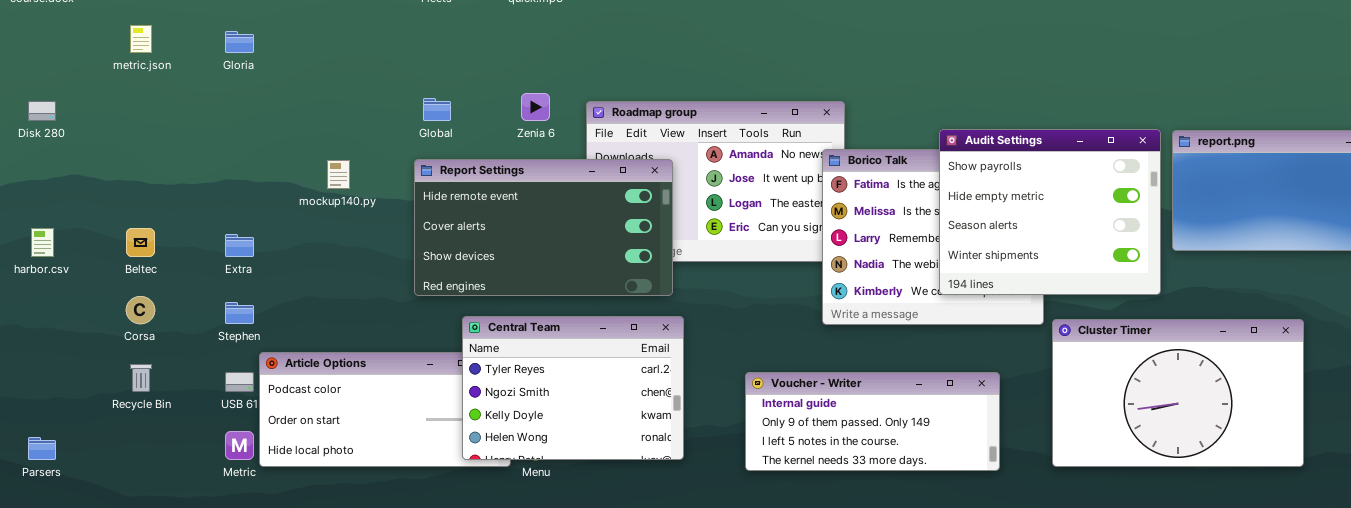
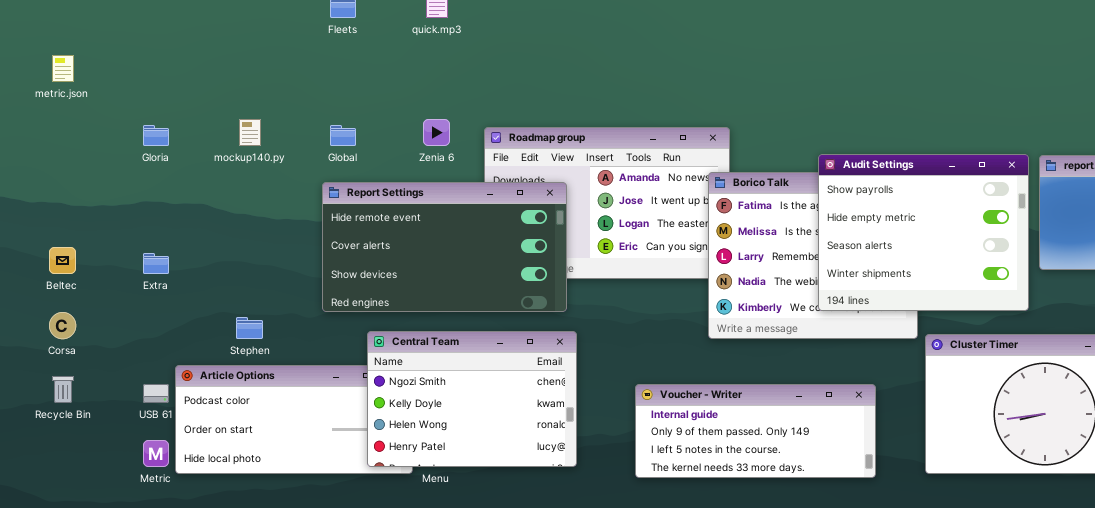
Gloria: [225,31,254,53] -> [143,125,169,146], moved
mockup140.py: [327,160,350,189] -> [239,119,261,146], moved
Stephen: [225,302,254,324] -> [236,317,263,339], moved
Central Team: [462,316,684,460] -> [367,331,577,467], scrolled down 1 row

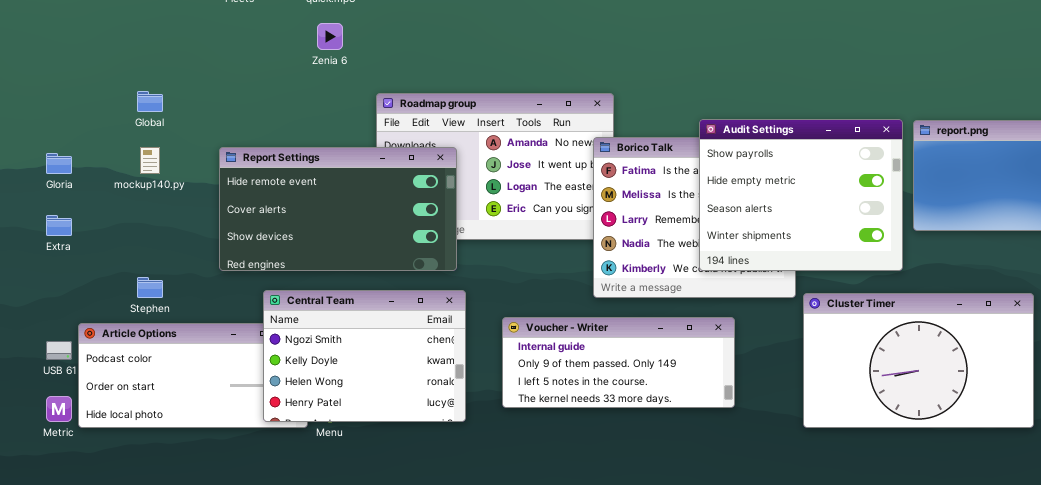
mockup140.py: [239,119,261,146] -> [140,147,160,174], moved
Zenia 6: [423,119,450,146] -> [317,23,343,50], moved
Gloria: [143,125,169,146] -> [46,153,72,174], moved
Global: [330,125,356,146] -> [137,91,163,112], moved
Voucher - Writer: [635,384,876,478] -> [502,317,735,408], moved

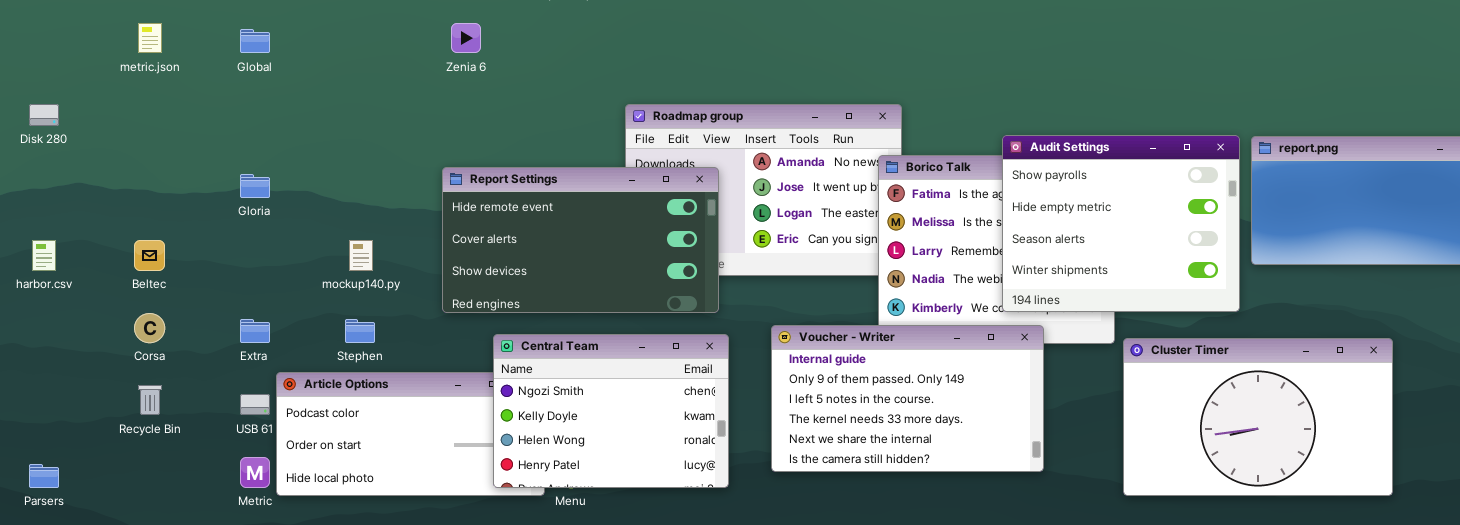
Zenia 6: [317,23,343,50] -> [451,23,481,53], moved
Global: [137,91,163,112] -> [240,29,270,53], moved
mockup140.py: [140,147,160,174] -> [349,240,373,271], moved
Extra: [46,215,72,236] -> [240,319,270,343], moved
Voucher - Writer: [502,317,735,408] -> [771,325,1044,472], resized

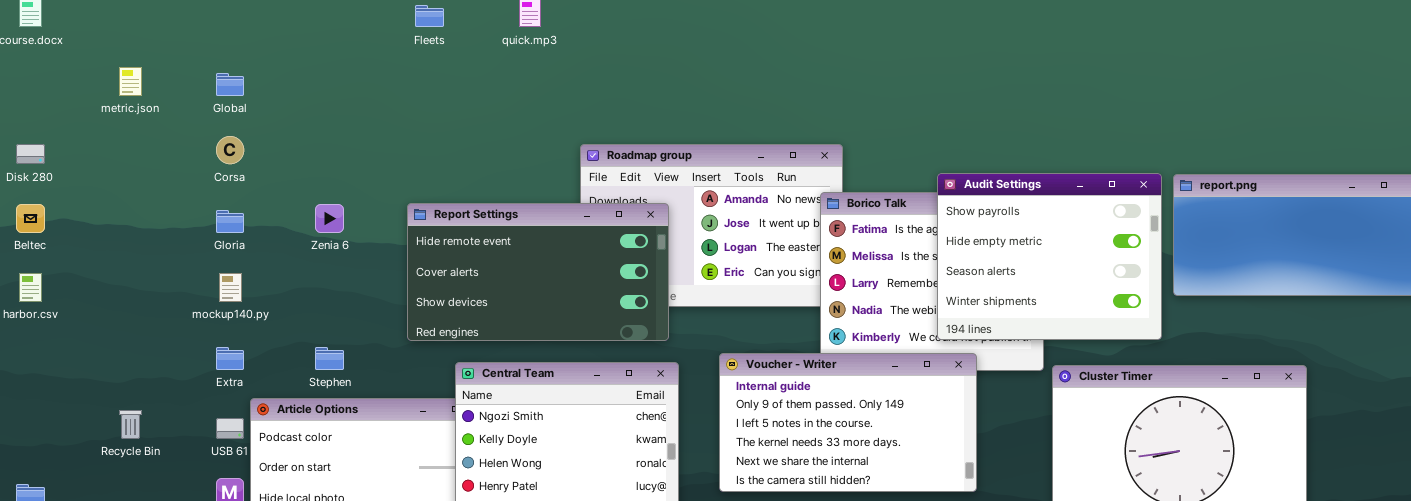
Zenia 6: [451,23,481,53] -> [315,204,344,233], moved
Beltec: [134,240,165,271] -> [16,204,45,233], moved
mockup140.py: [349,240,373,271] -> [219,273,242,302], moved
Corsa: [134,313,165,343] -> [216,136,244,164], moved

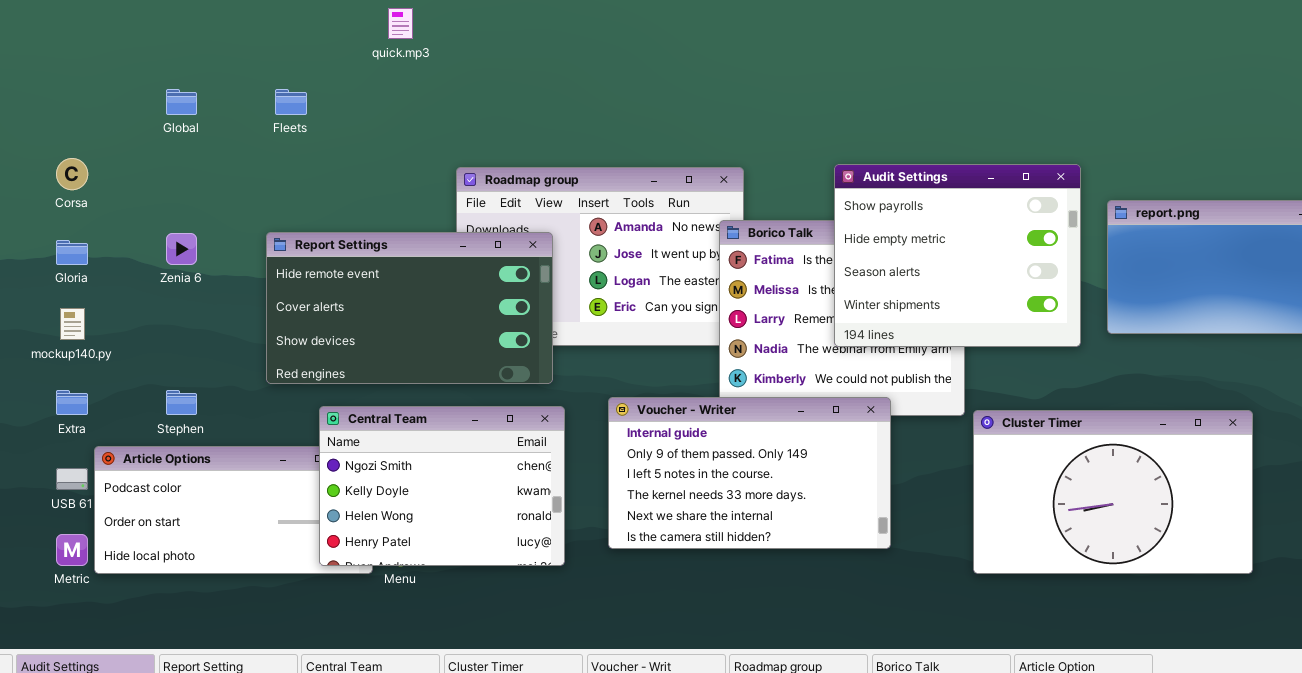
Fleets: [415,5,444,27] -> [275,89,307,115], moved
Global: [216,73,244,96] -> [166,89,197,115], moved
Audit Settings: [937,173,1162,340] -> [834,164,1081,347], moved

